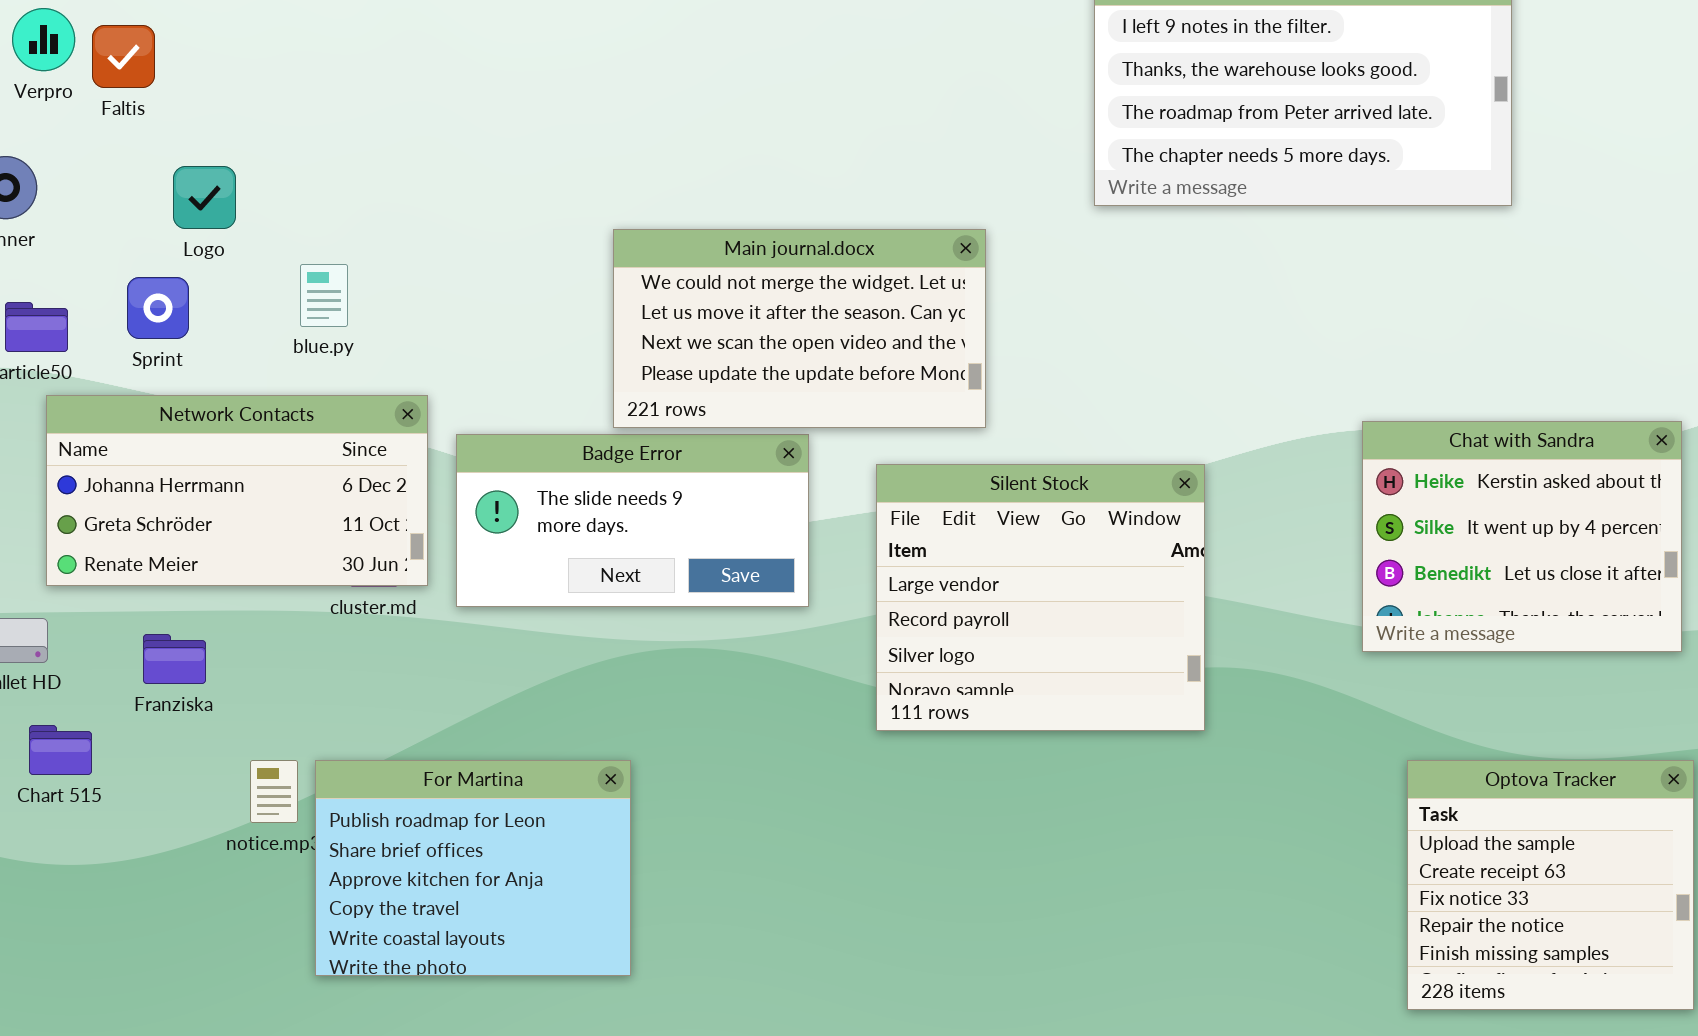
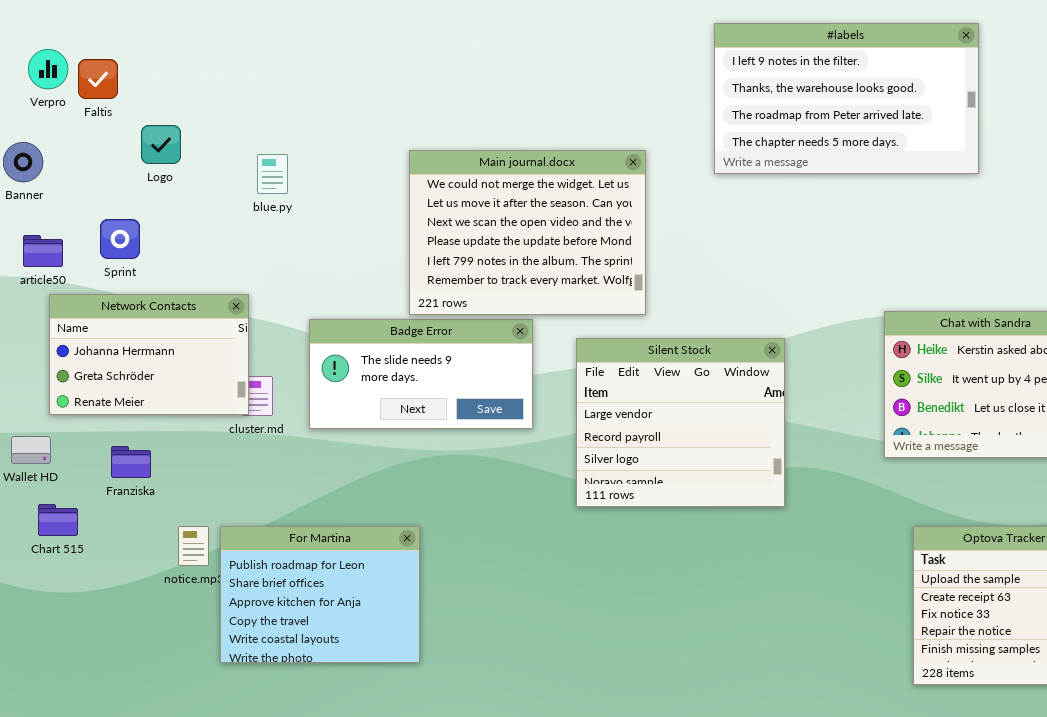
Logo: [173,166,236,229] -> [141,125,181,164], moved
Main journal.docx: [613,229,986,428] -> [409,150,646,315], resized
blue.py: [300,264,348,327] -> [257,154,288,194], moved
Network Contacts: [46,395,428,586] -> [49,294,249,415], resized

